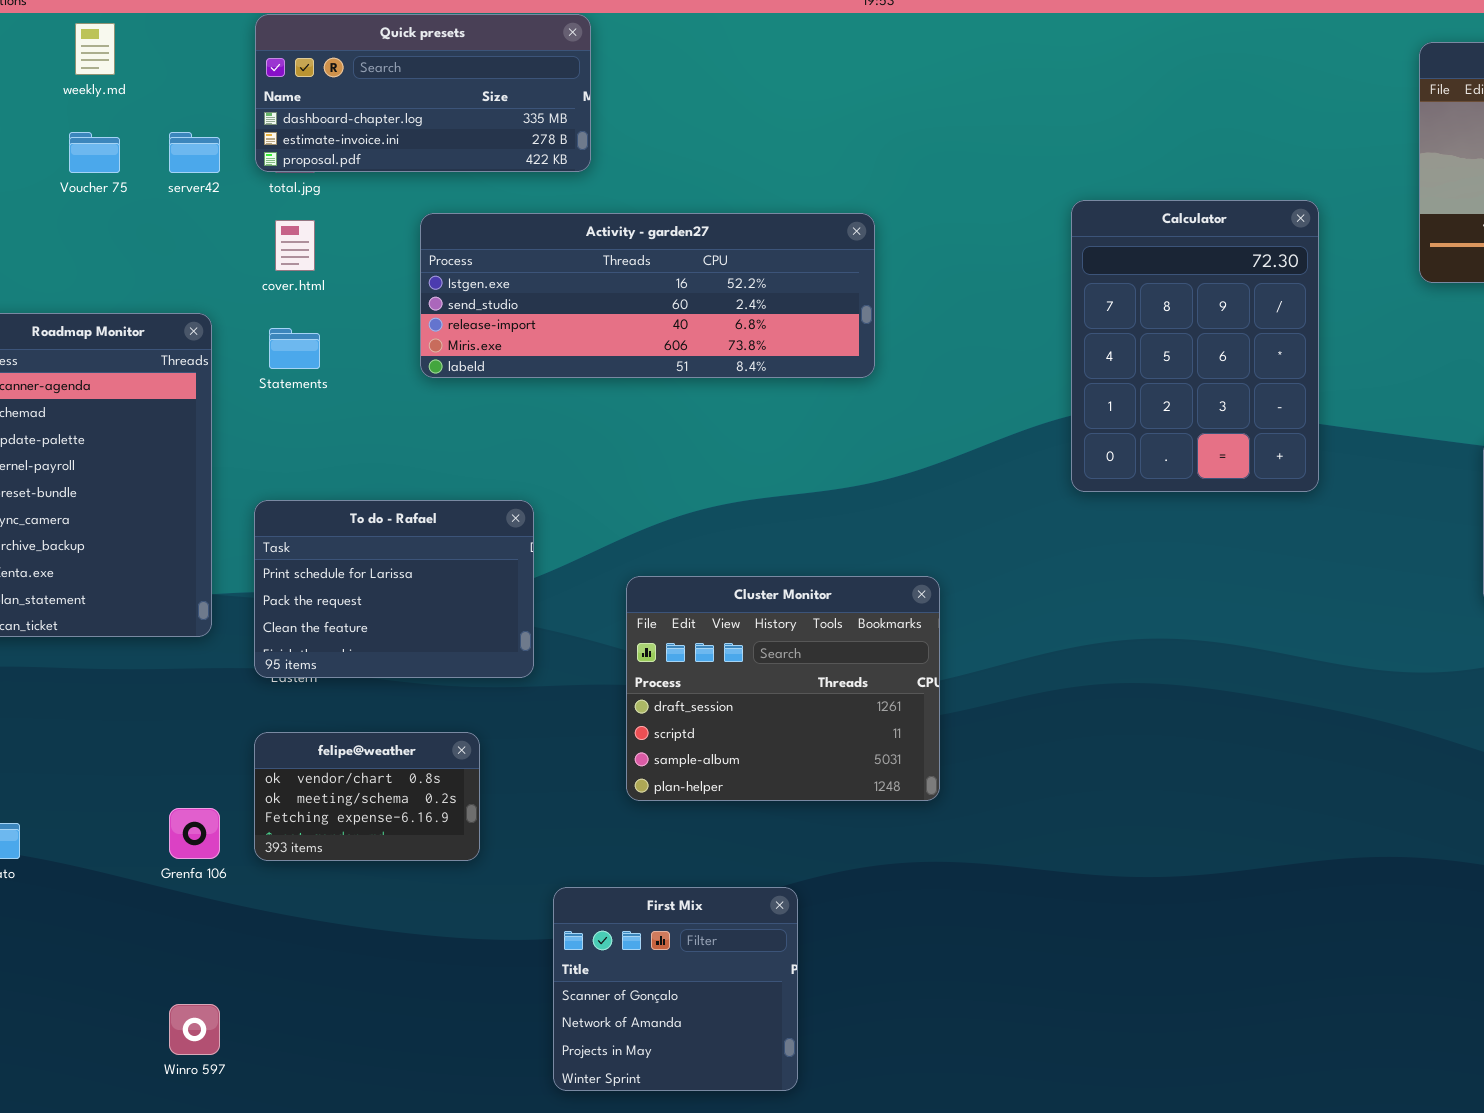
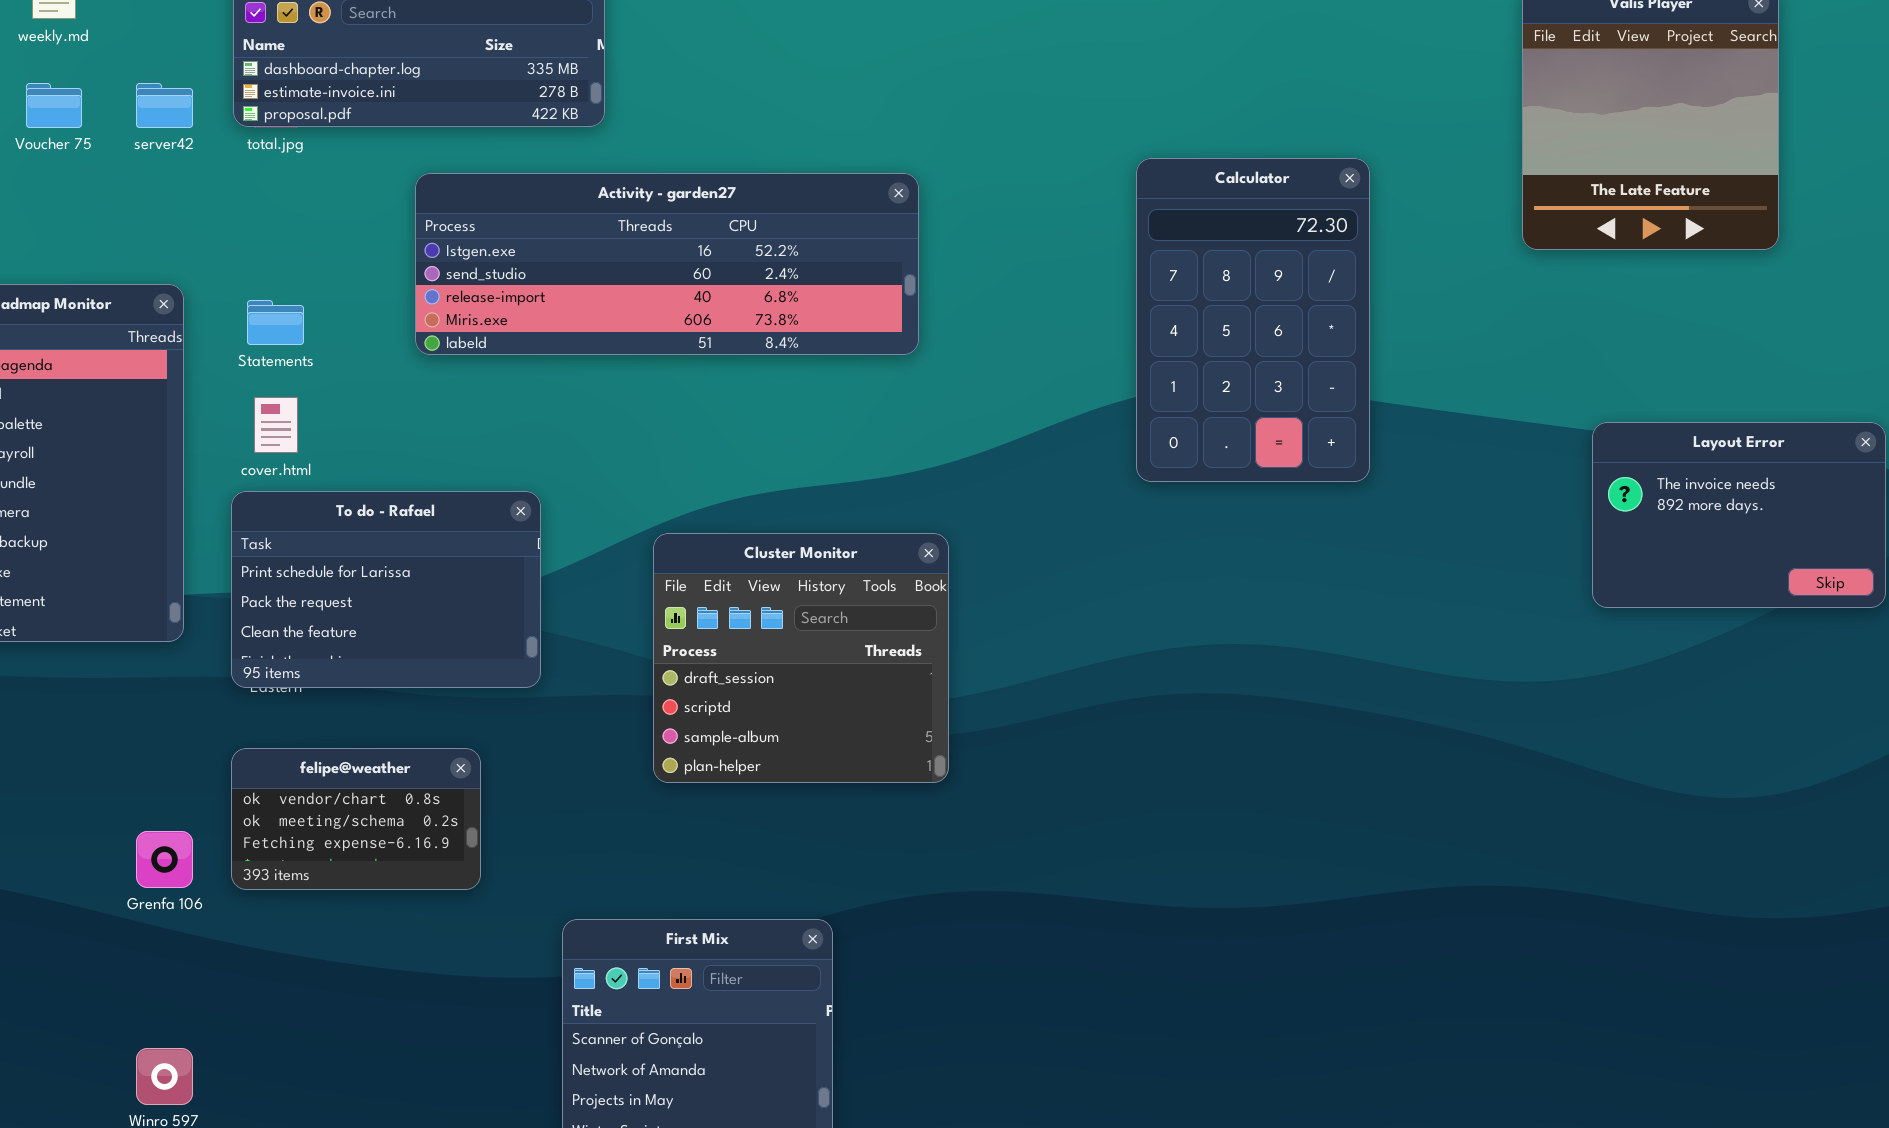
Calculator: [1071,200,1319,492] -> [1136,158,1370,482], resized
cover.html: [275,220,315,271] -> [254,397,298,453], moved
Cluster Monitor: [626,576,940,801] -> [653,533,949,783], moved, resized

